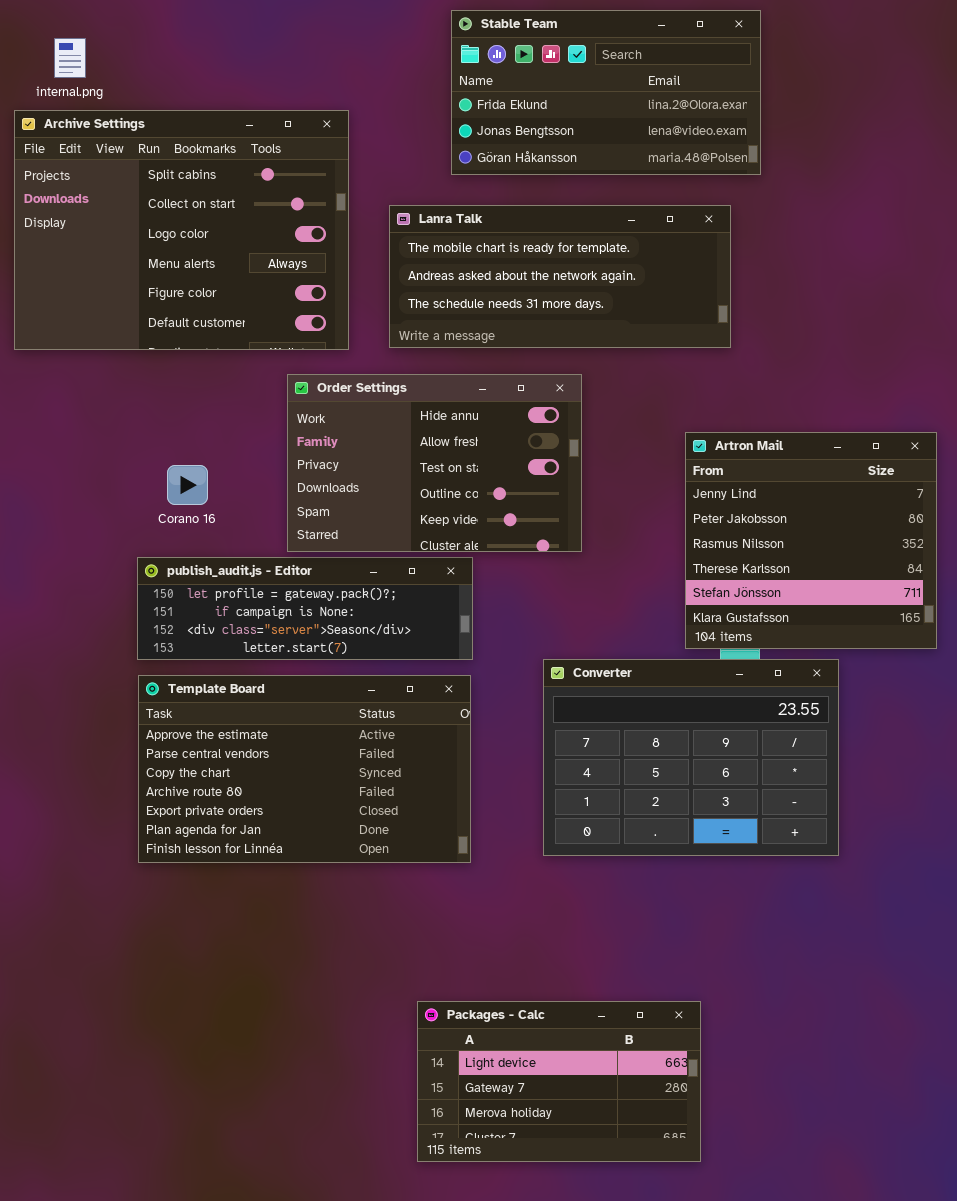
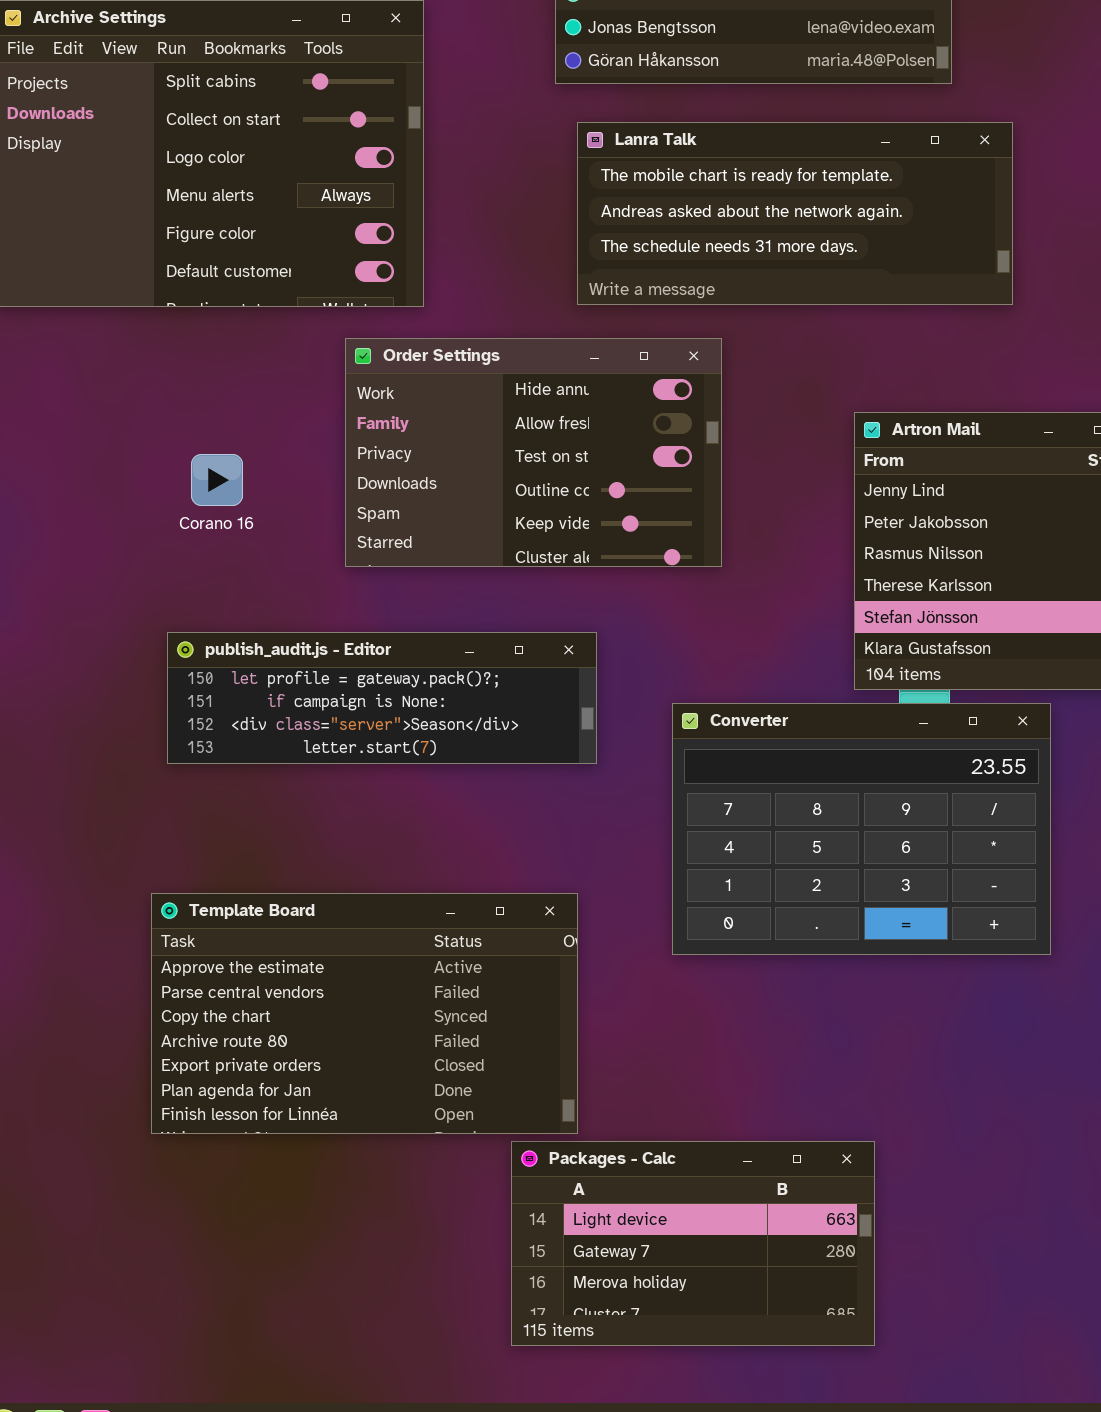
Lanra Talk: [389,205,731,348] -> [577,122,1013,305], moved
publish_audit.js - Editor: [137,557,473,660] -> [167,632,597,764], moved
Template Board: [138,675,471,863] -> [151,893,578,1134], moved

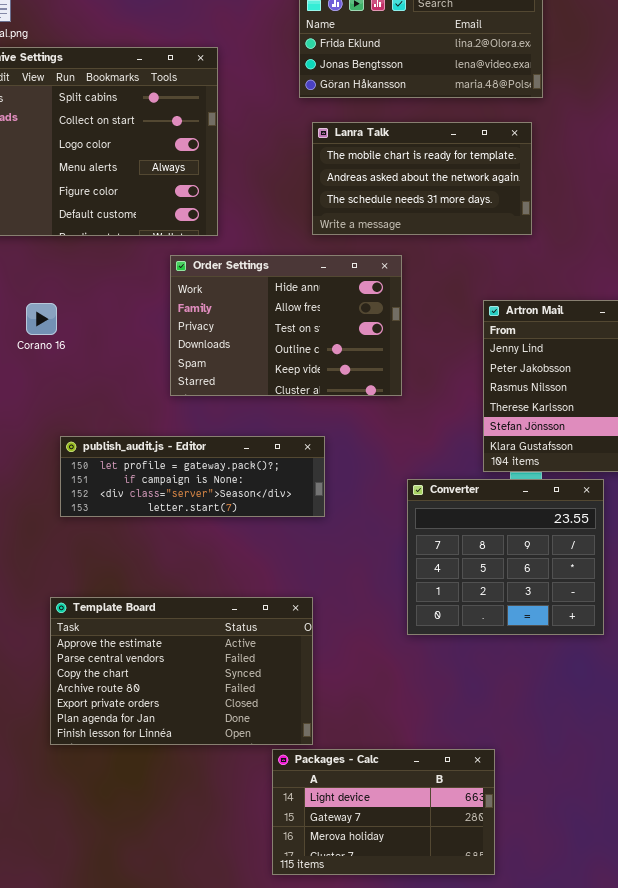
Lanra Talk: [577,122,1013,305] -> [312,122,532,235], resized
Corano 16: [191,454,243,506] -> [26,303,57,335], moved
Converter: [672,703,1051,955] -> [407,479,604,635], resized

